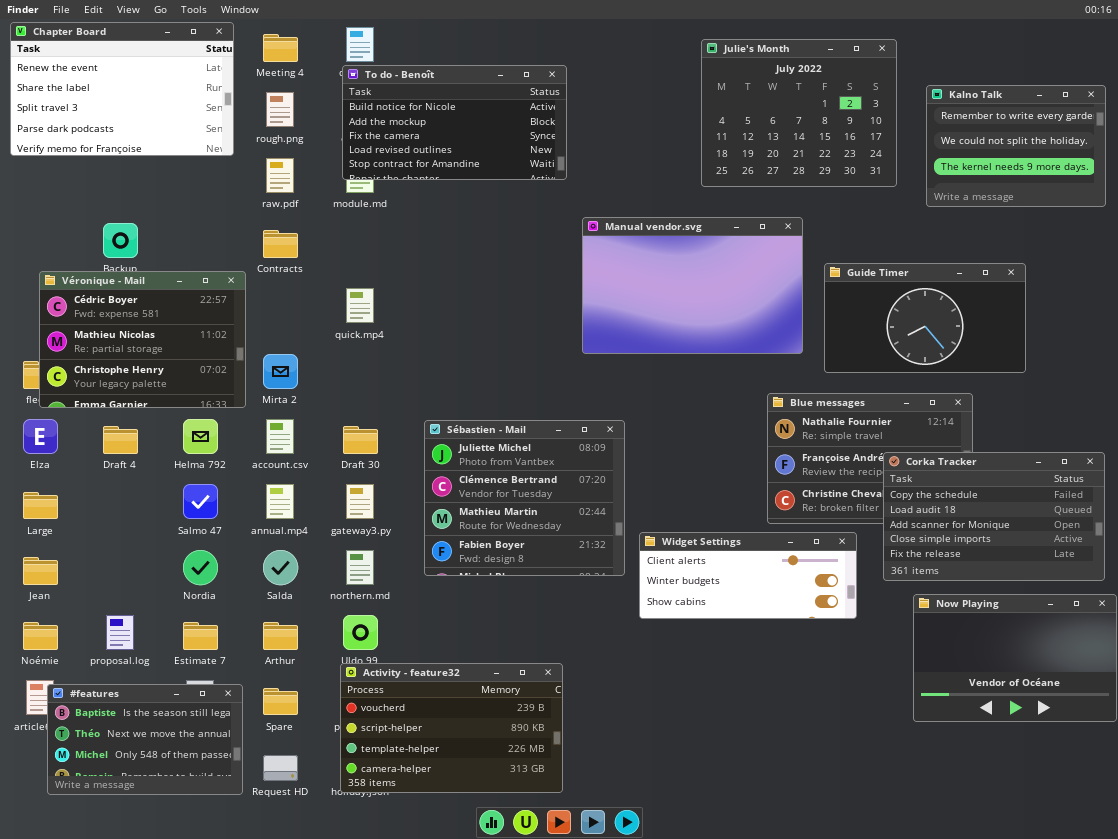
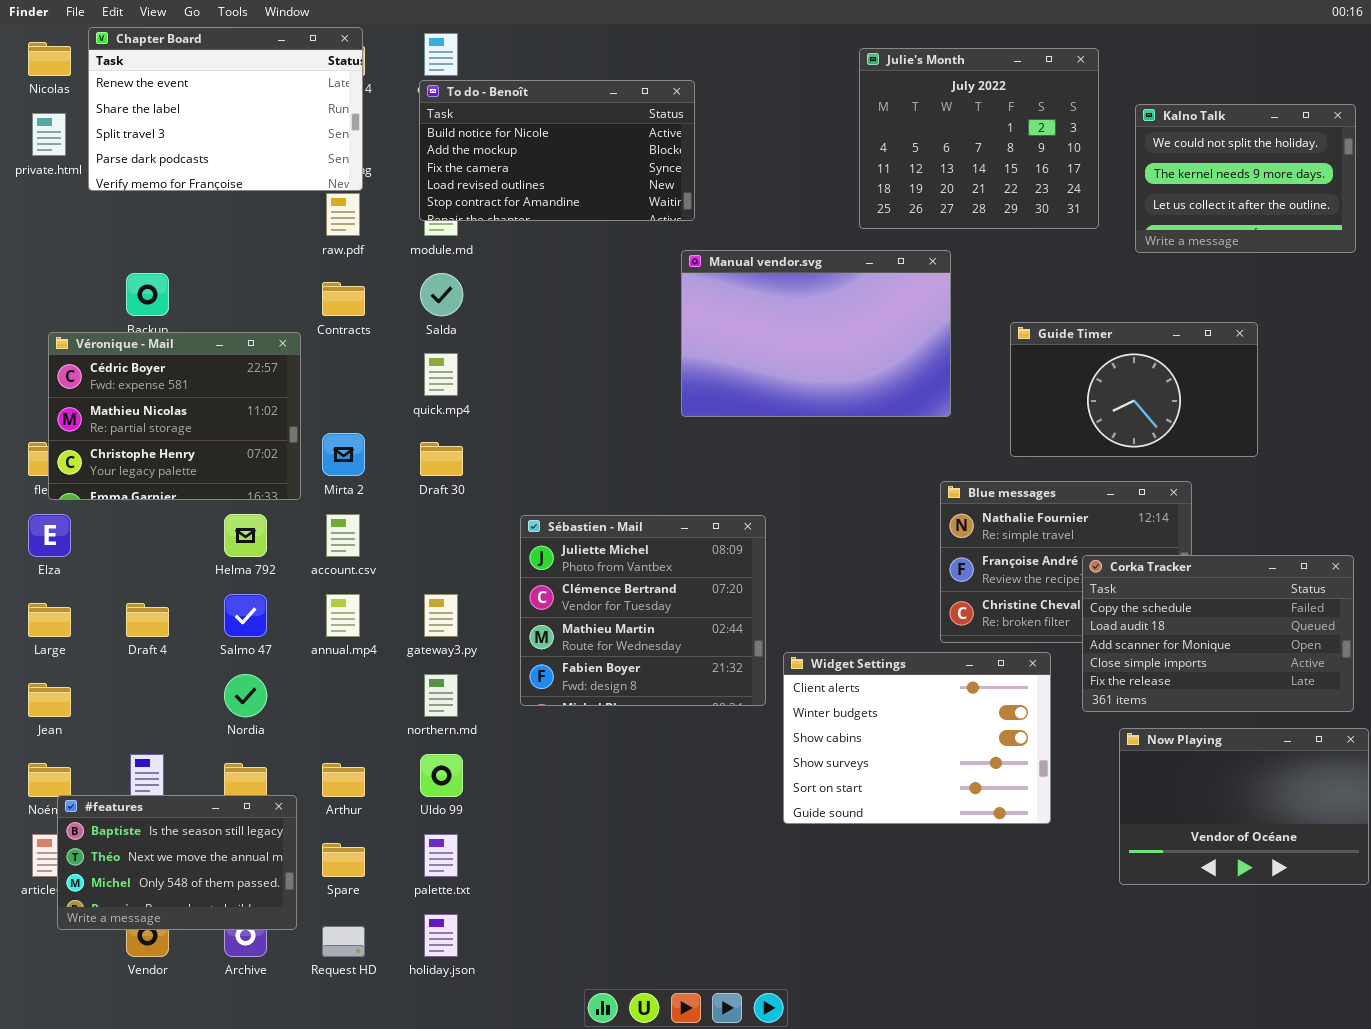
Chapter Board: [10,22,234,156] -> [88,27,363,191], moved
Kalno Talk: [926,85,1106,207] -> [1135,104,1356,253], scrolled down 1 row
Manual vendor.svg: [582,217,803,354] -> [681,250,951,417], moved
Draft 4: [103,426,138,454] -> [126,603,169,637], moved
Draft 30: [343,426,378,454] -> [420,442,463,476], moved
Widget Settings: [639,532,857,619] -> [783,652,1051,824], resized
Salda: [263,550,298,585] -> [420,273,463,316], moved
Activity - feature32: [340,663,563,793] -> none, closed
#features: [47,684,243,795] -> [57,795,297,930], moved

